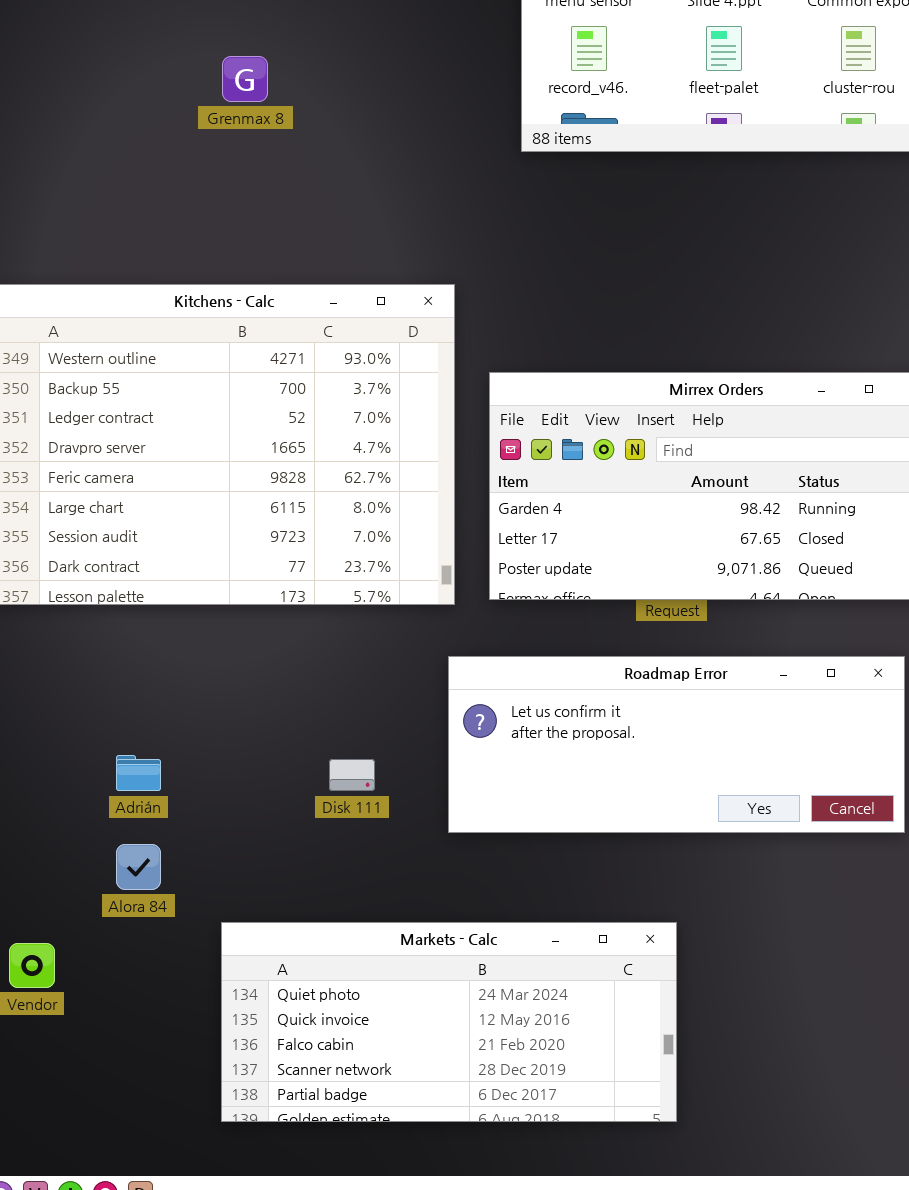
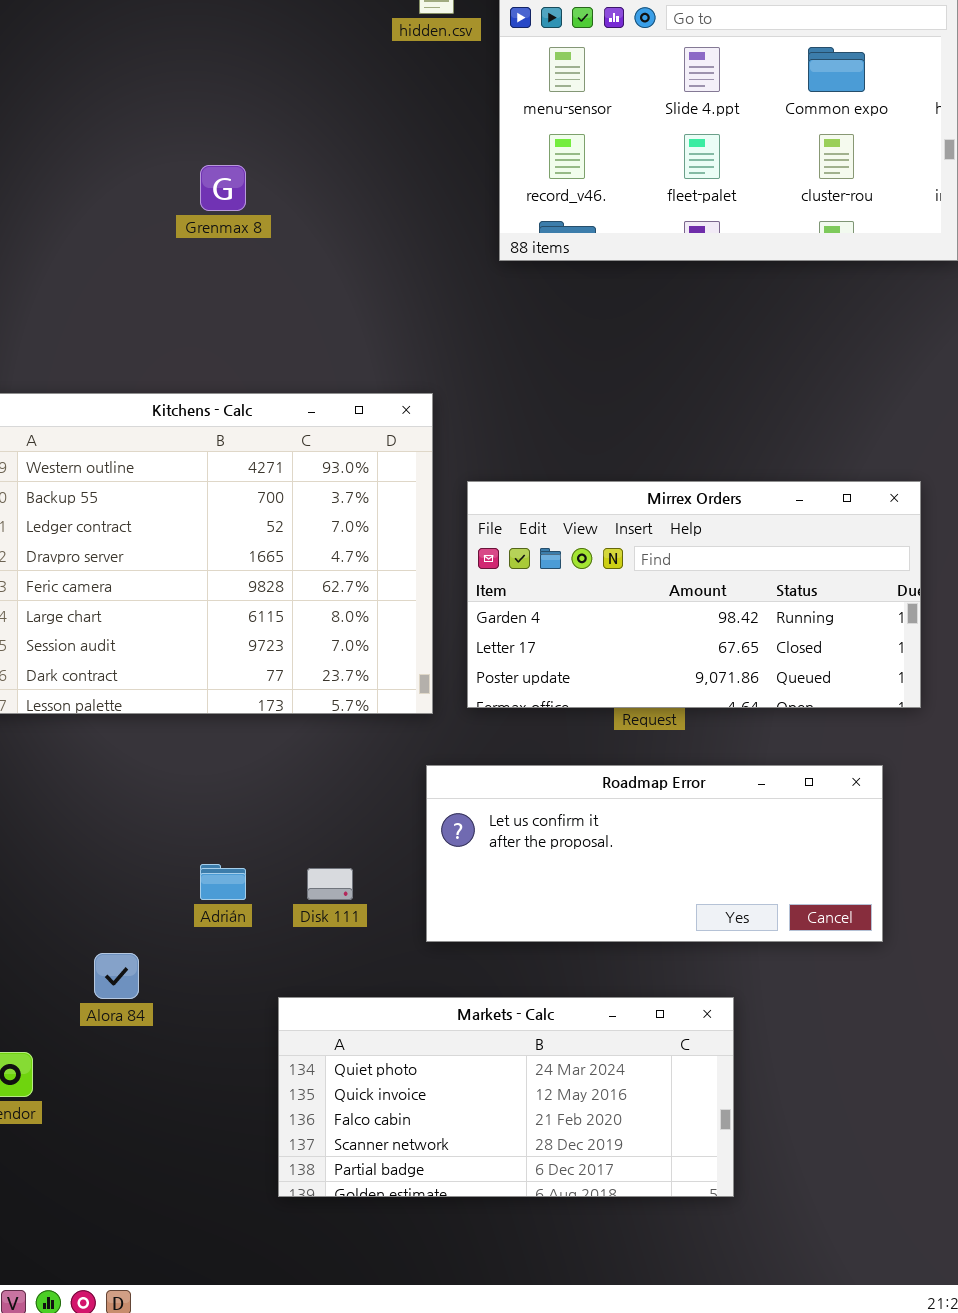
Adrián: [116,755,161,791] -> [200,864,246,900], moved
Markets - Calc: [221,922,677,1122] -> [278,997,734,1197], moved

